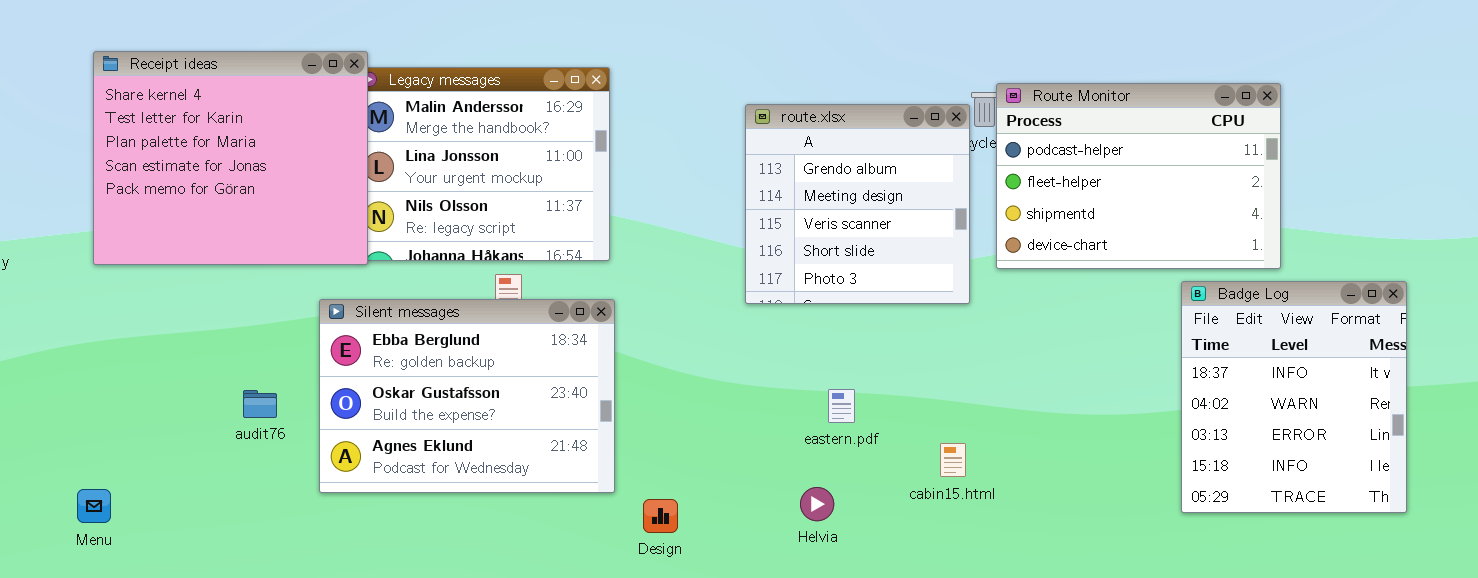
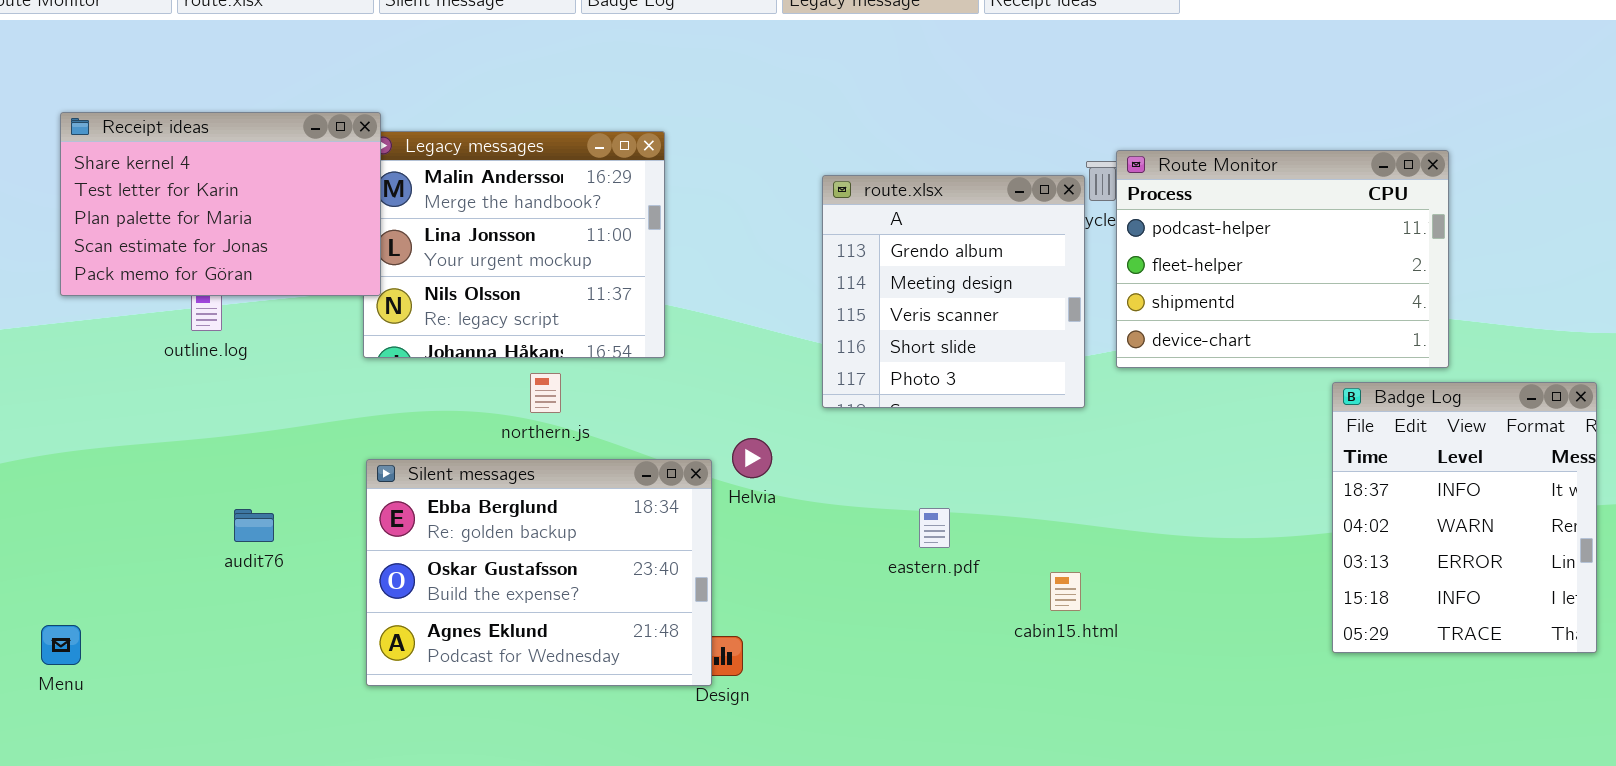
Receipt ideas: [93,51,368,265] -> [60,112,381,296], resized
Silent messages: [319,299,615,493] -> [366,459,712,686], moved
Helvia: [800,487,834,521] -> [732,438,772,478], moved

